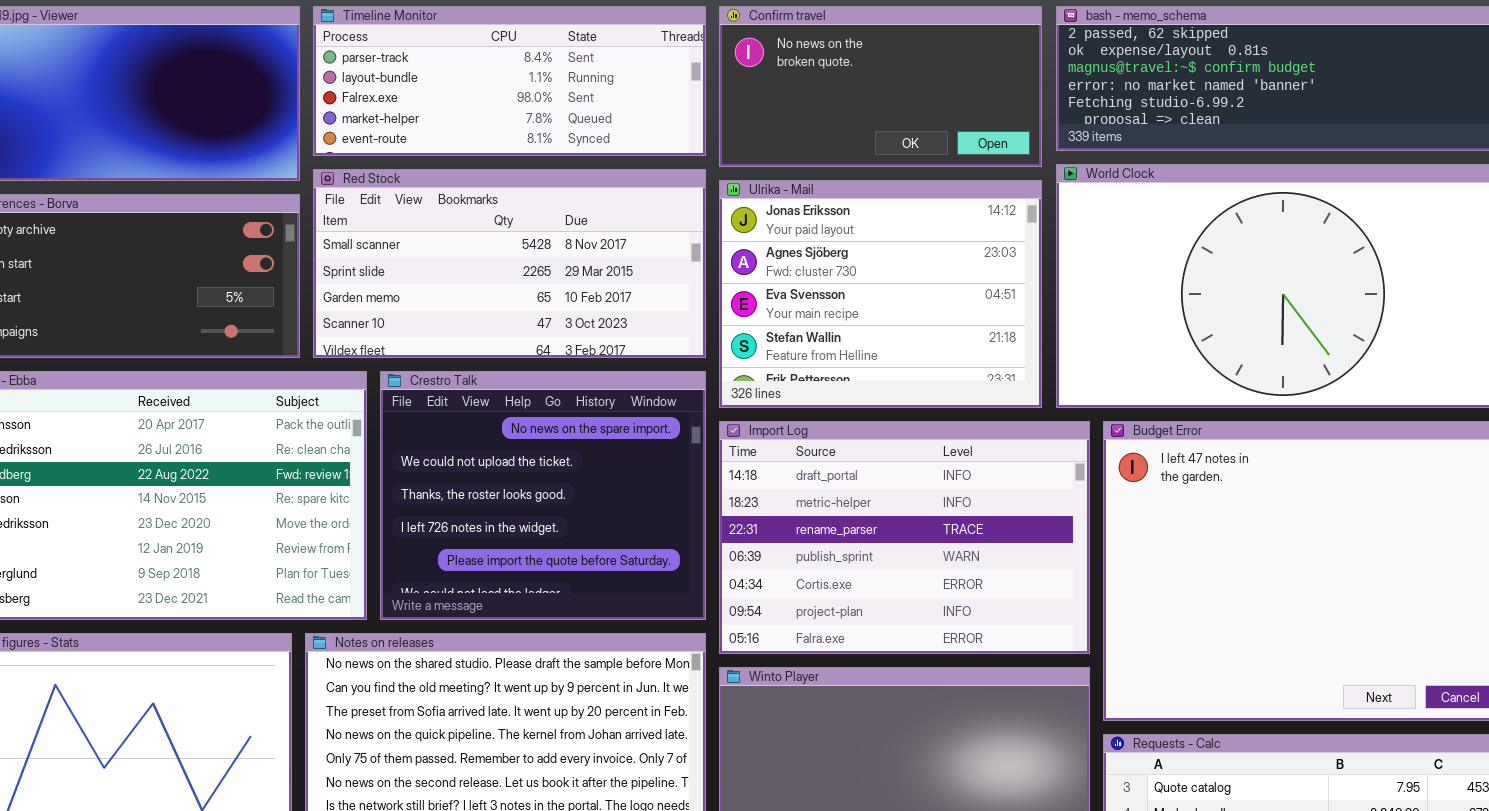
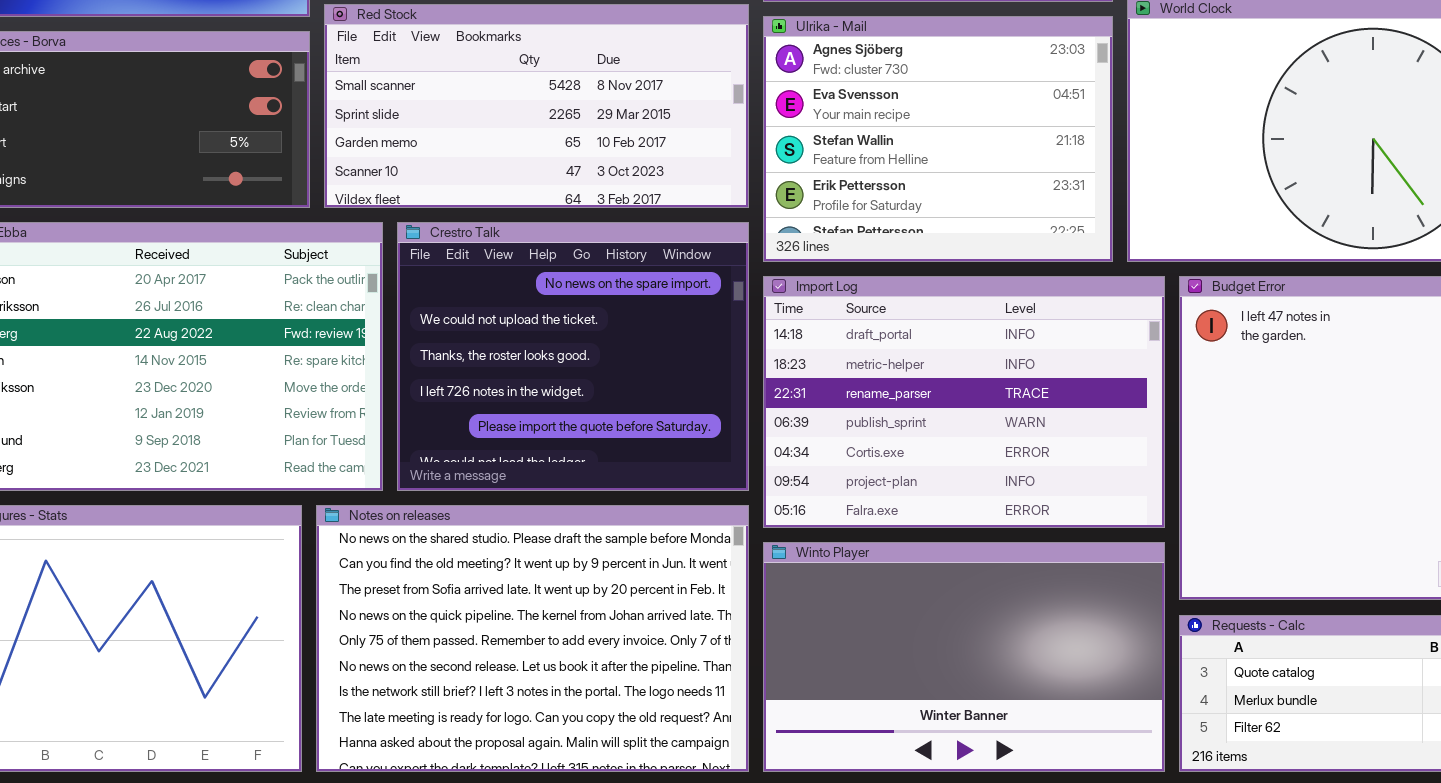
Ulrika - Mail: [719,180,1042,408] -> [763,16,1113,262], scrolled down 1 row

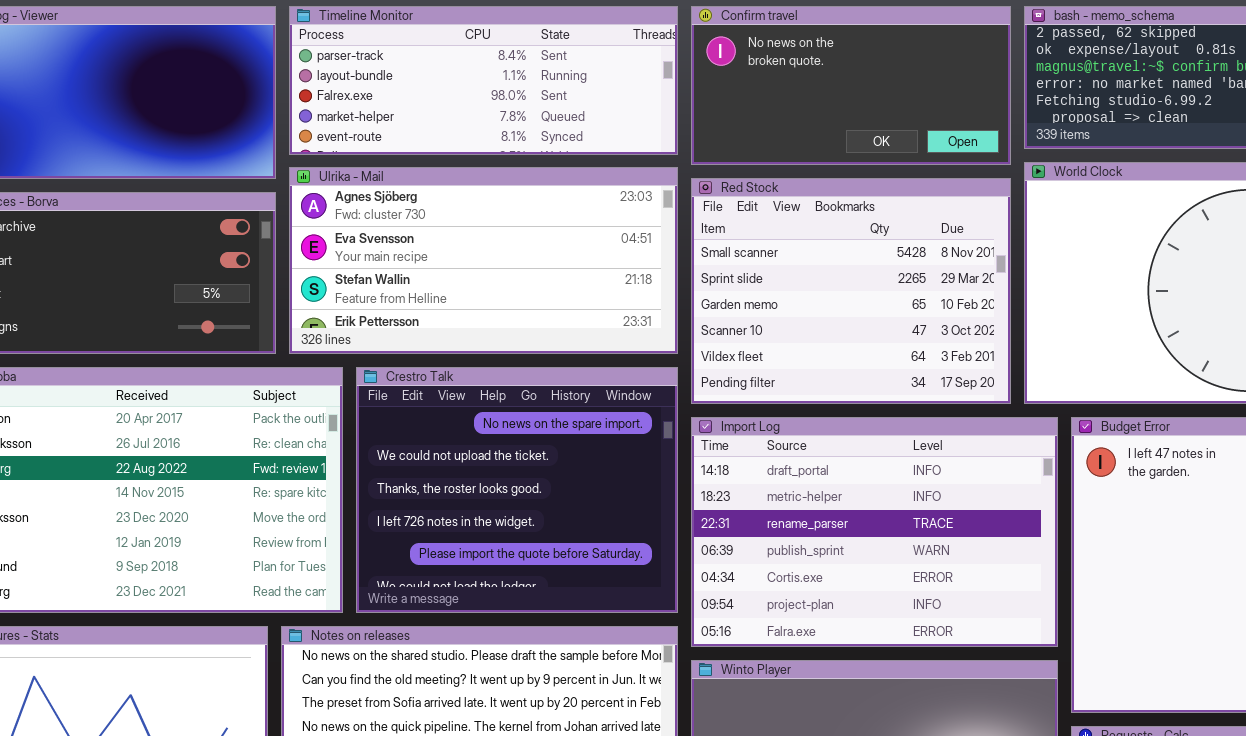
Red Stock: [324,4,749,208] -> [691,178,1011,404], moved, resized
Ulrika - Mail: [763,16,1113,262] -> [289,167,678,354], moved, resized

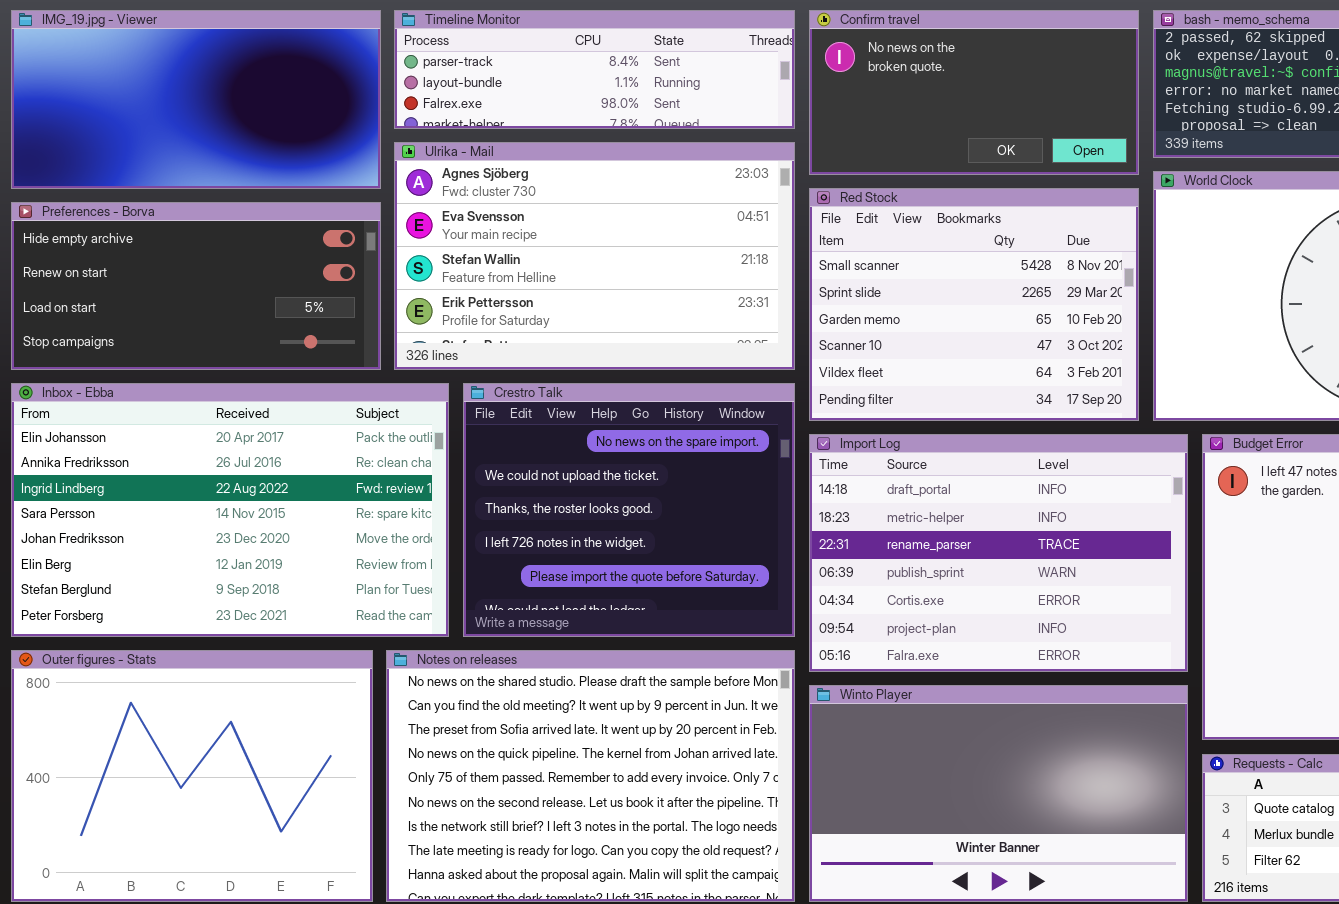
Timeline Monitor: [289,6,678,155] -> [394,10,795,129], resized
Ulrika - Mail: [289,167,678,354] -> [394,142,795,370], resized

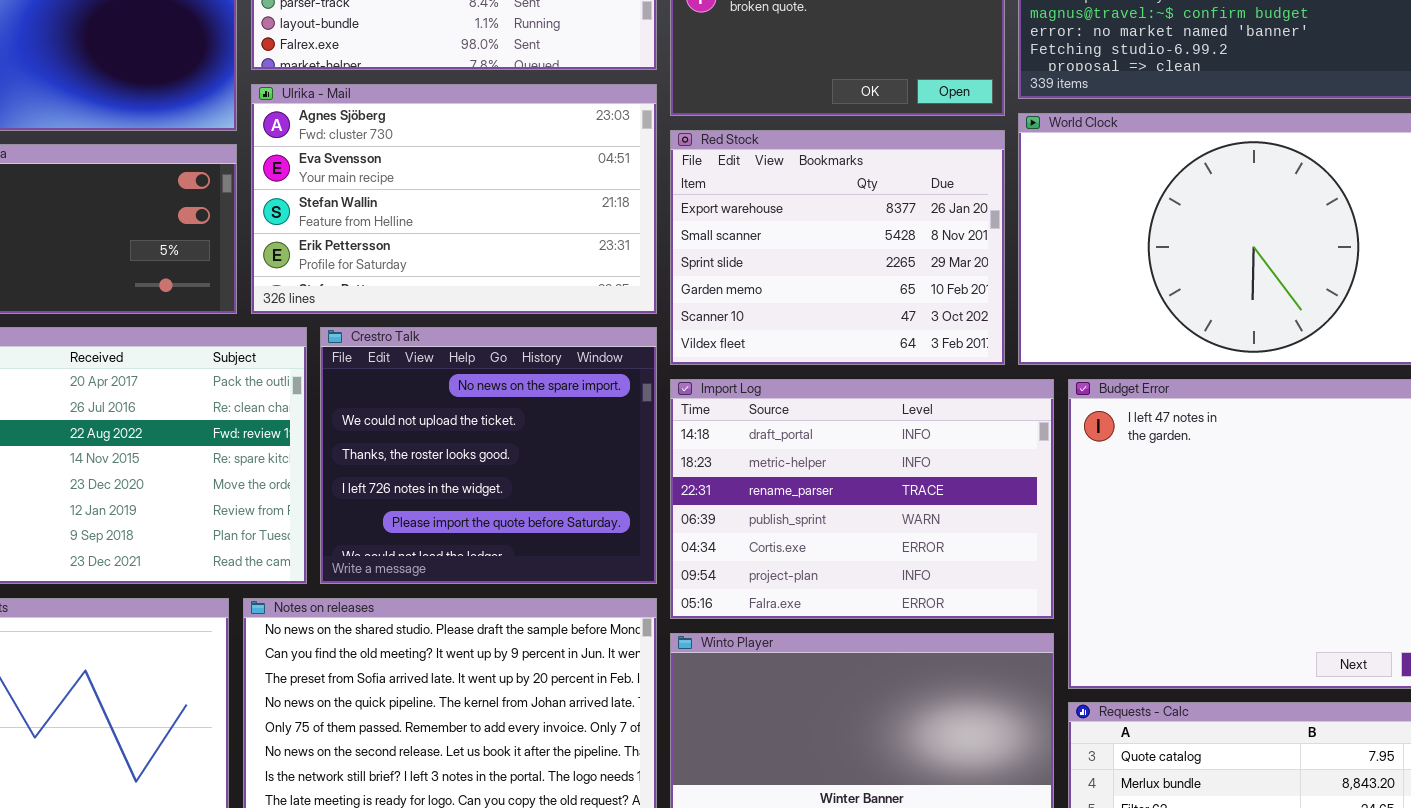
Red Stock: [809,188,1139,421] -> [670,130,1005,365], scrolled up 1 row

